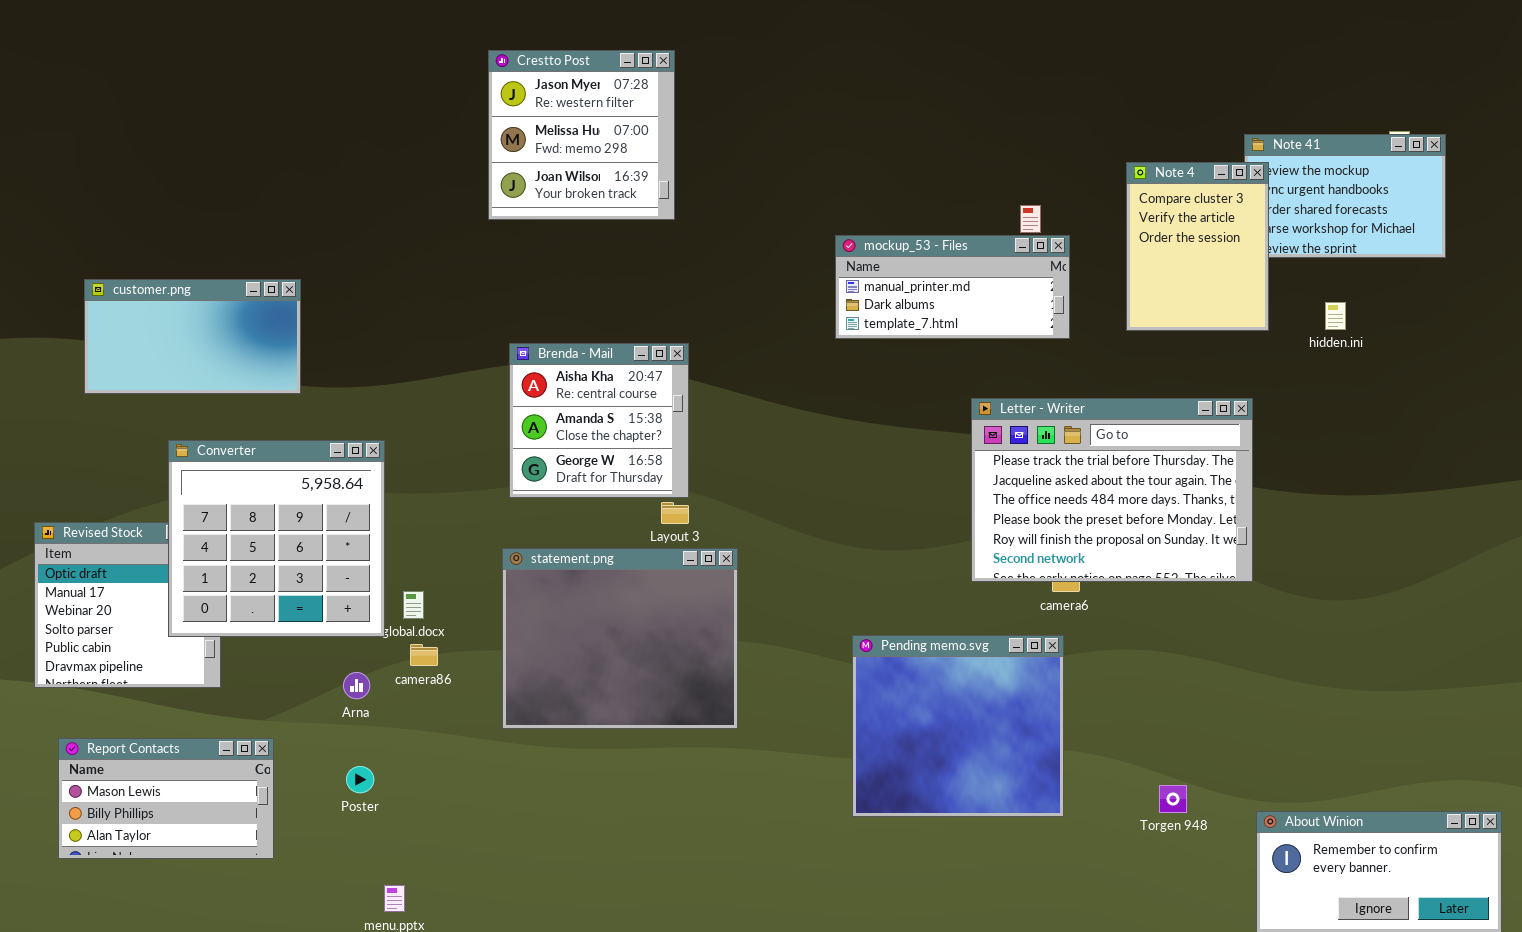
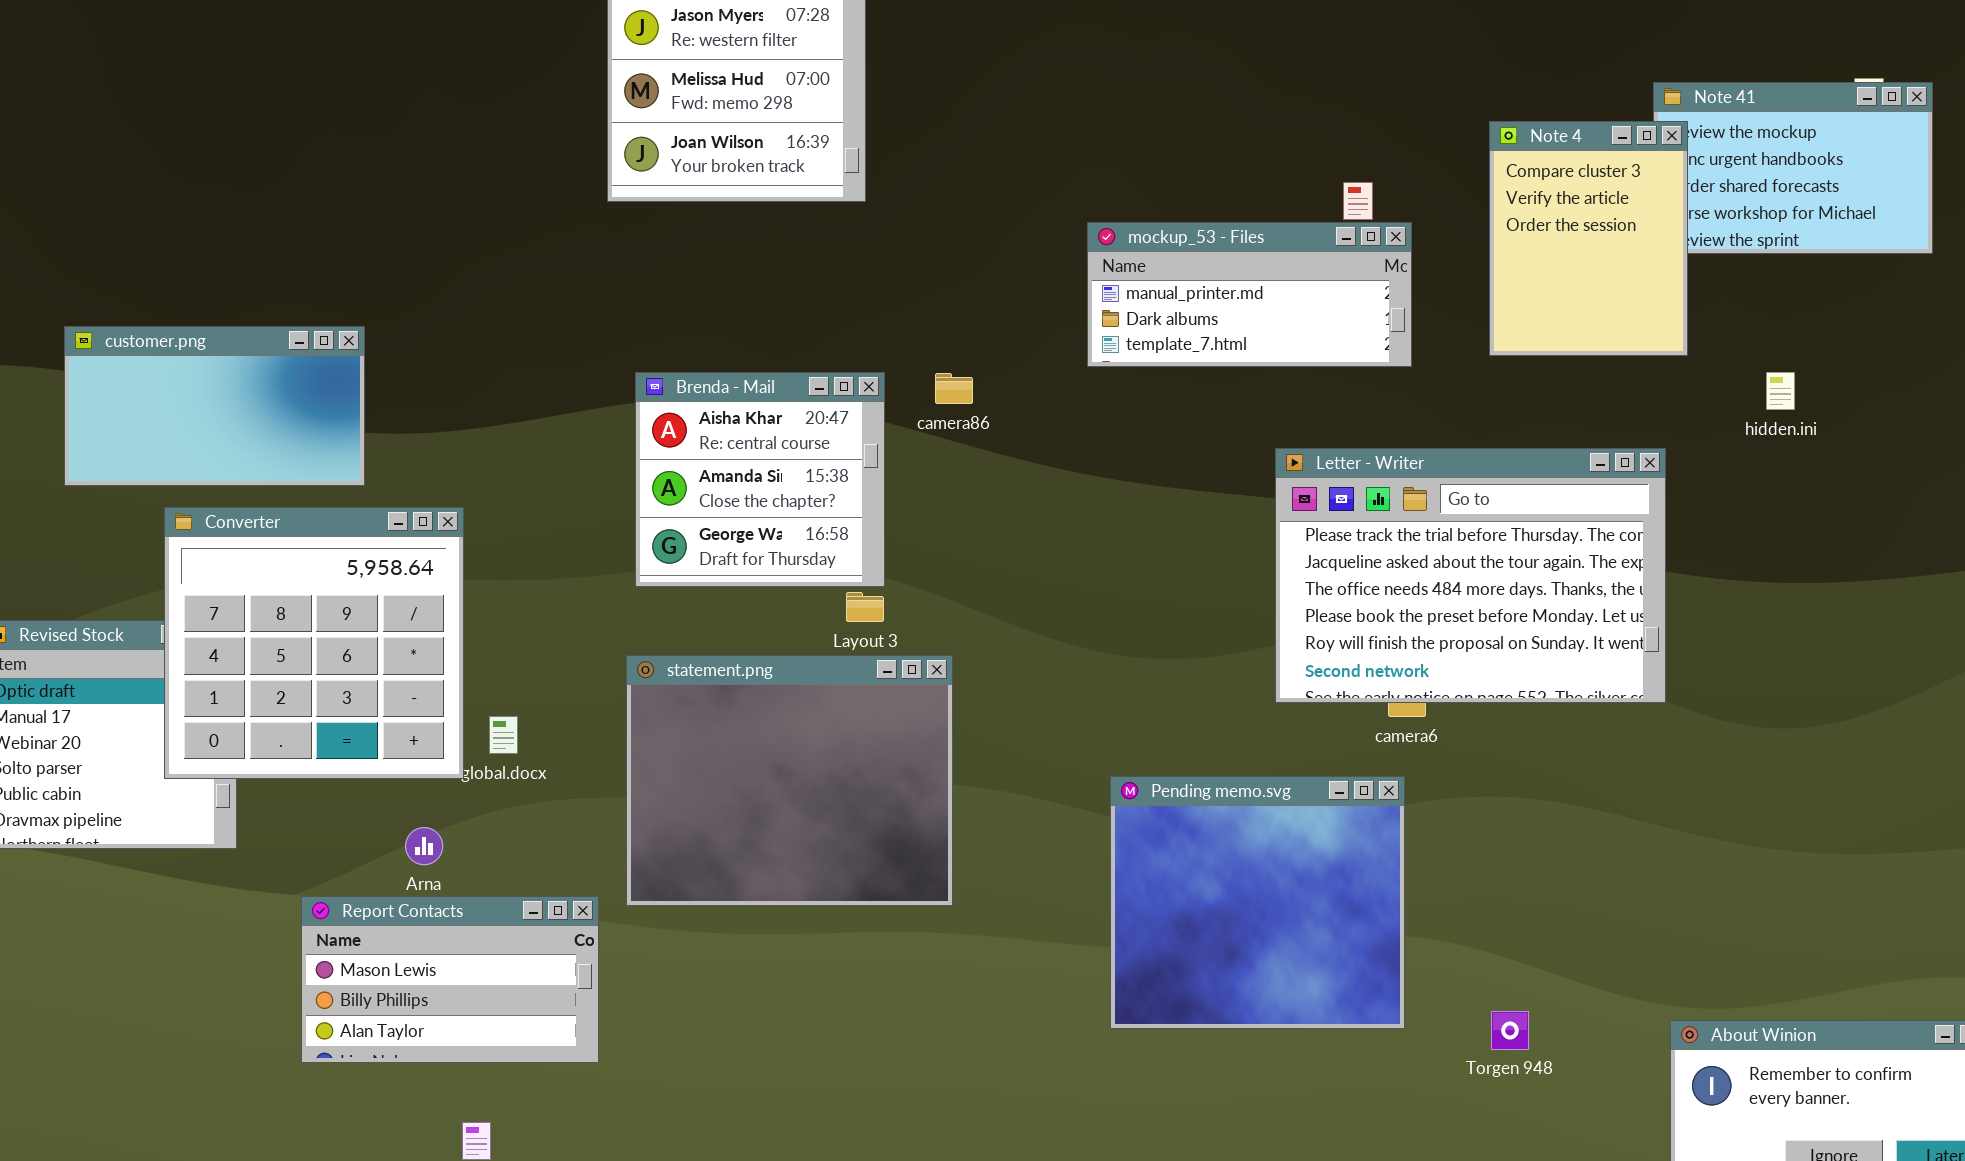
customer.png: [84,279,301,394] -> [64,326,365,486], moved
hidden.ini: [1325,302,1346,330] -> [1766,372,1795,410], moved
camera86: [410,644,438,666] -> [935,373,973,404], moved
Report Contacts: [58,738,274,859] -> [301,896,599,1063], moved
Torgen 948: [1159,785,1187,813] -> [1491,1011,1529,1050], moved

